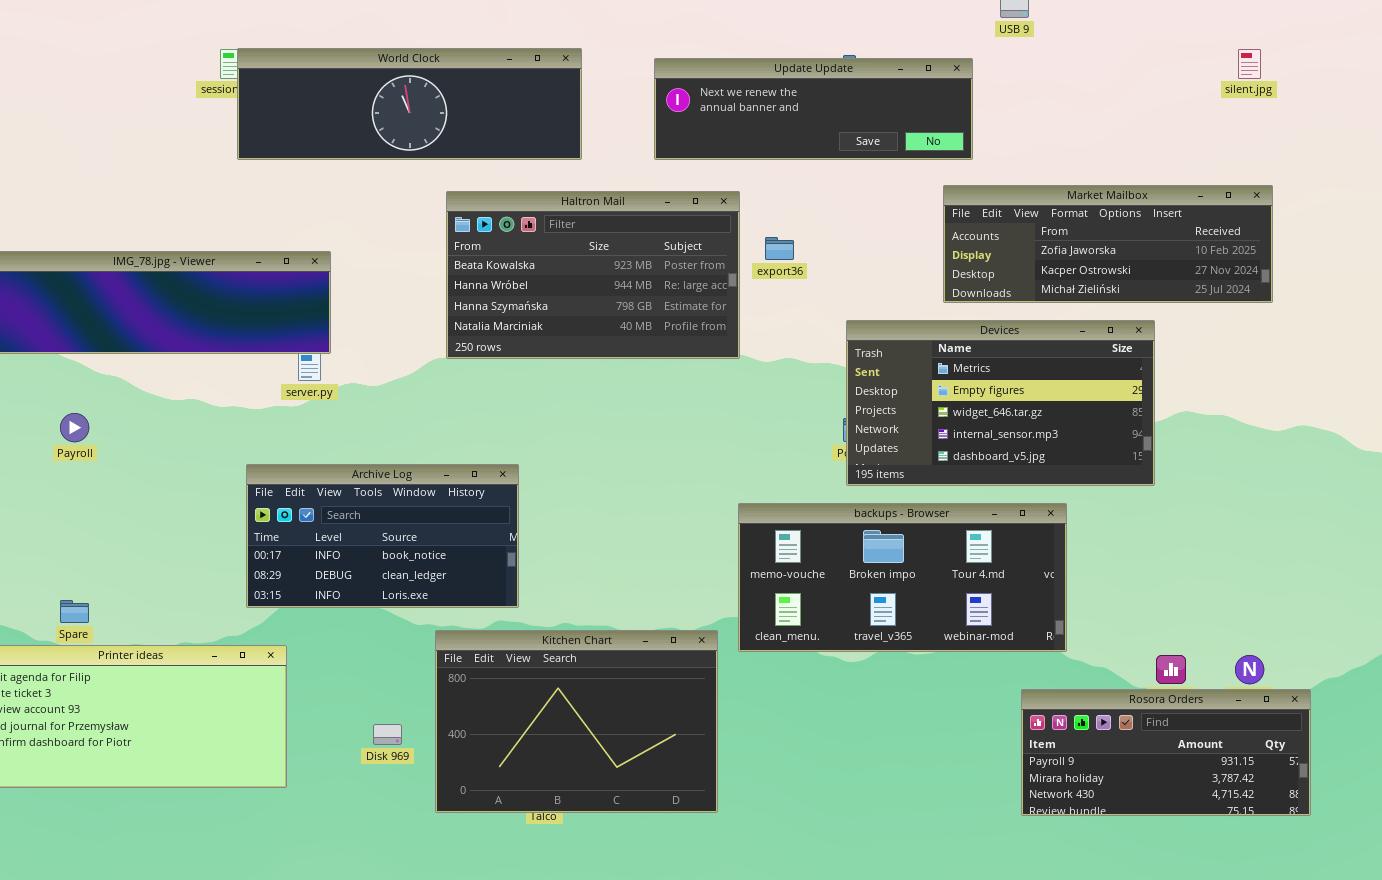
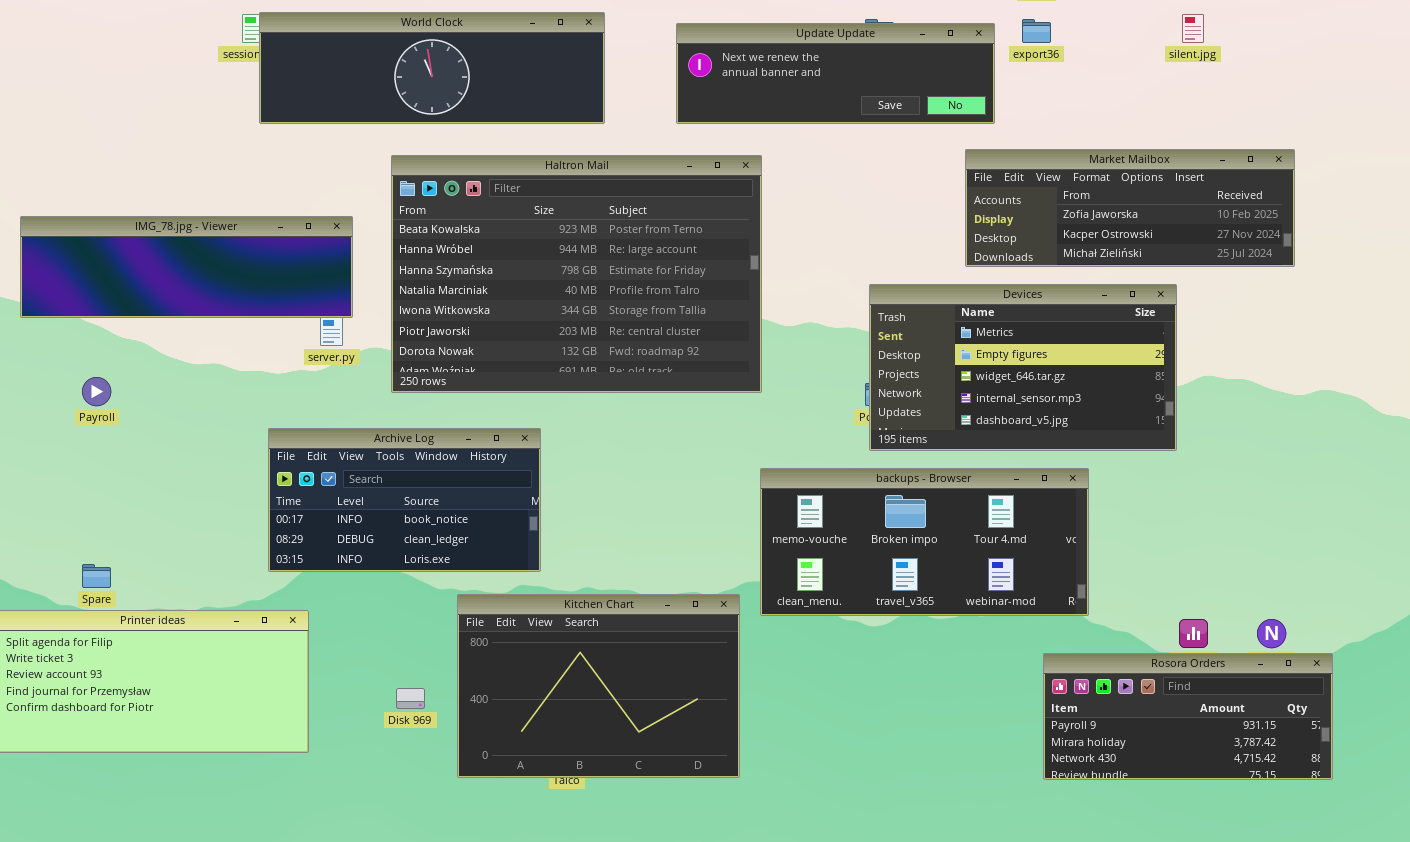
silent.jpg: [1238,49,1261,79] -> [1182,14,1204,43], moved
Haltron Mail: [446,191,740,359] -> [391,155,762,393], resized
export36: [765,237,794,260] -> [1022,19,1051,43], moved

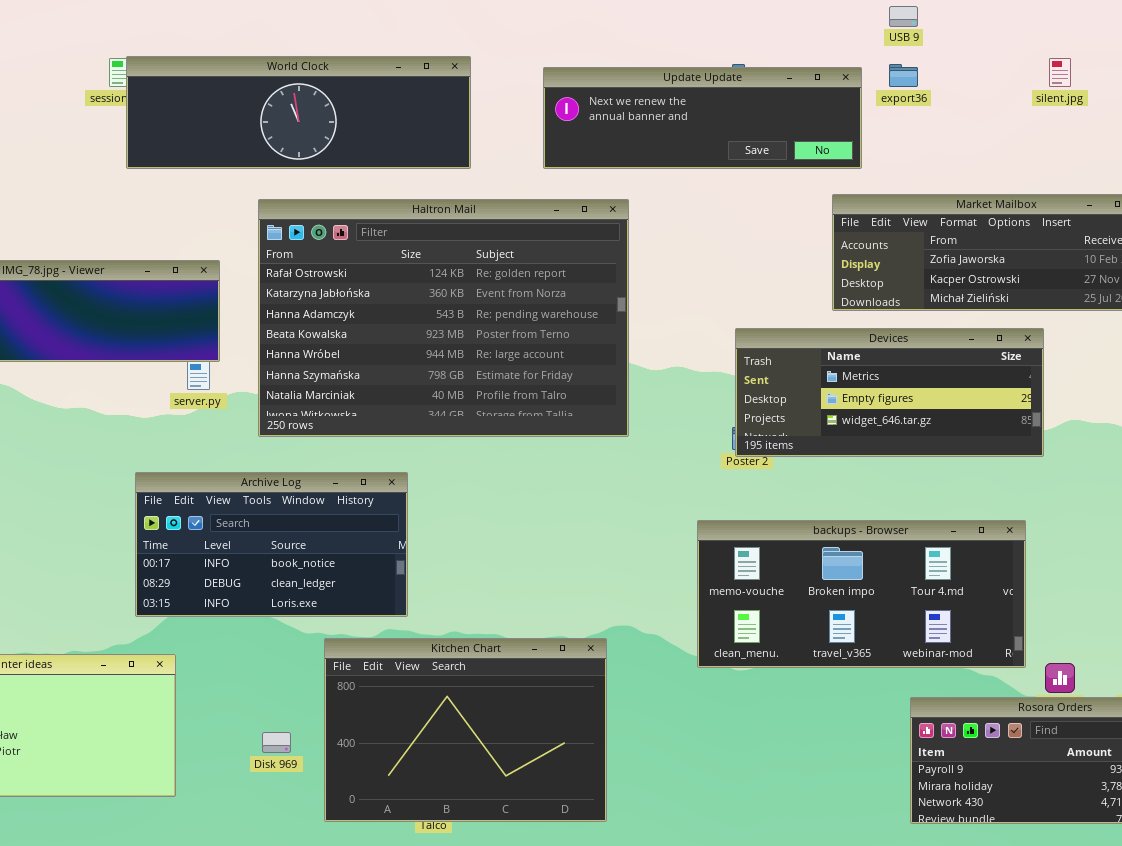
Haltron Mail: [391,155,762,393] -> [258,199,629,437], scrolled up 3 rows
Devices: [869,284,1177,451] -> [735,328,1044,457], resized
backups - Browser: [760,468,1089,616] -> [697,520,1026,668], moved

